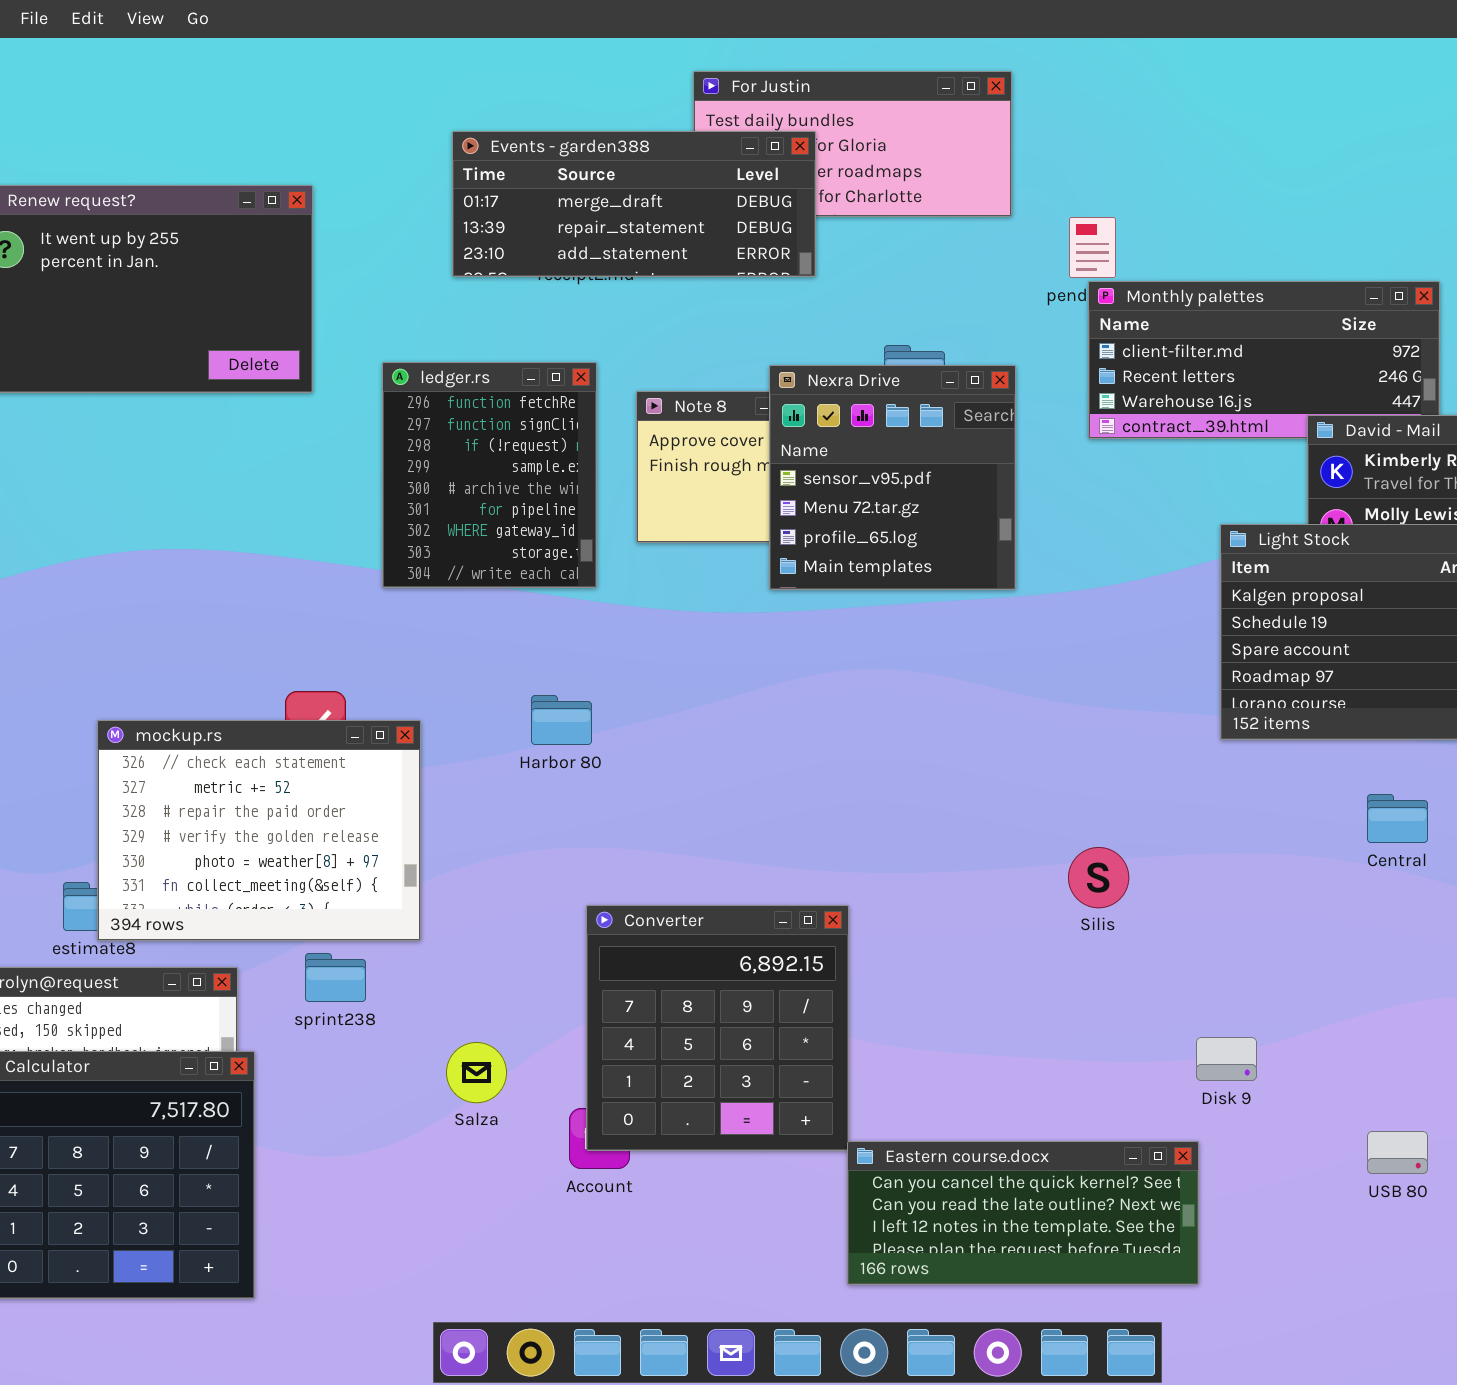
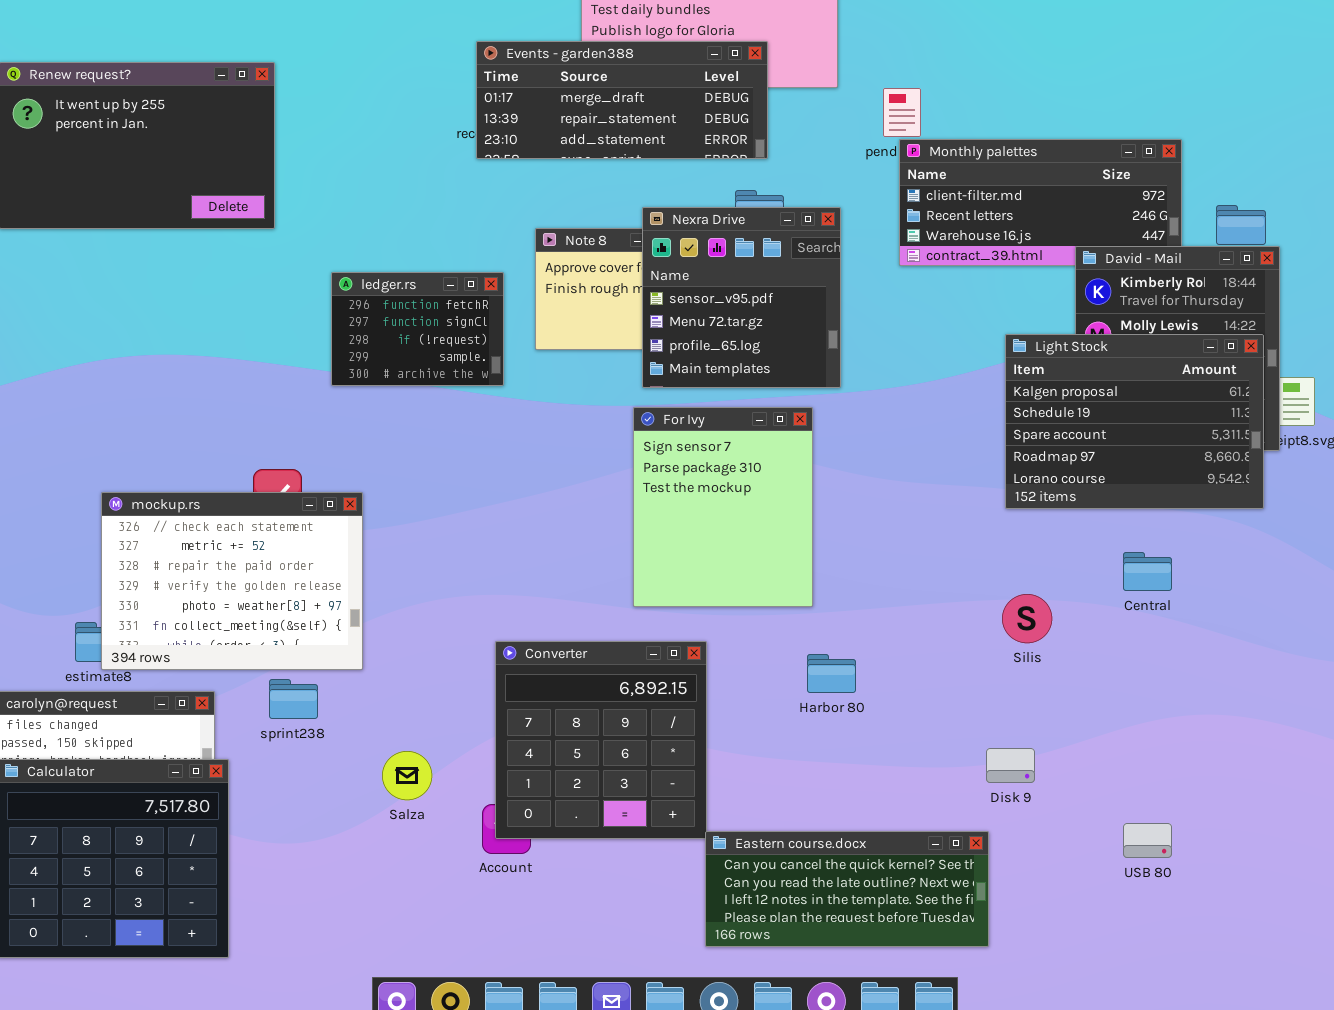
Events - garden388: [452,131,816,277] -> [476,41,768,159], moved
ledger.rs: [382,362,597,588] -> [331,272,504,386], resized
For Ivy: none -> [633,407,813,607], opened
Harbor 80: [531,695,592,745] -> [807,654,856,693], moved
Silis: [1068,847,1129,908] -> [1002,594,1052,643], moved

